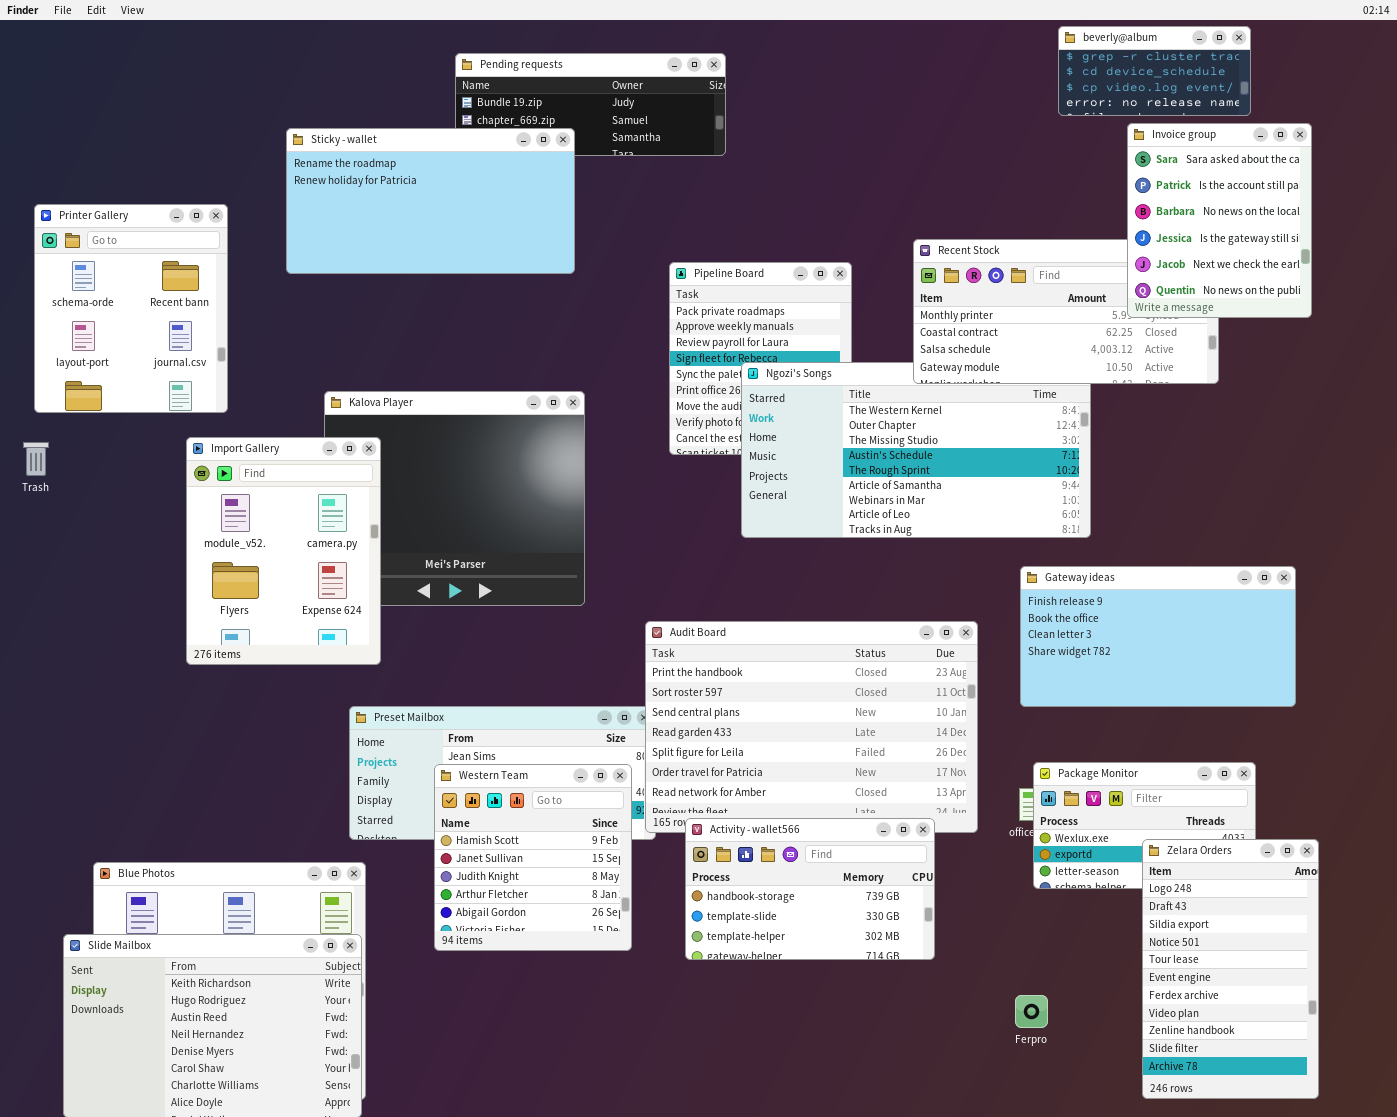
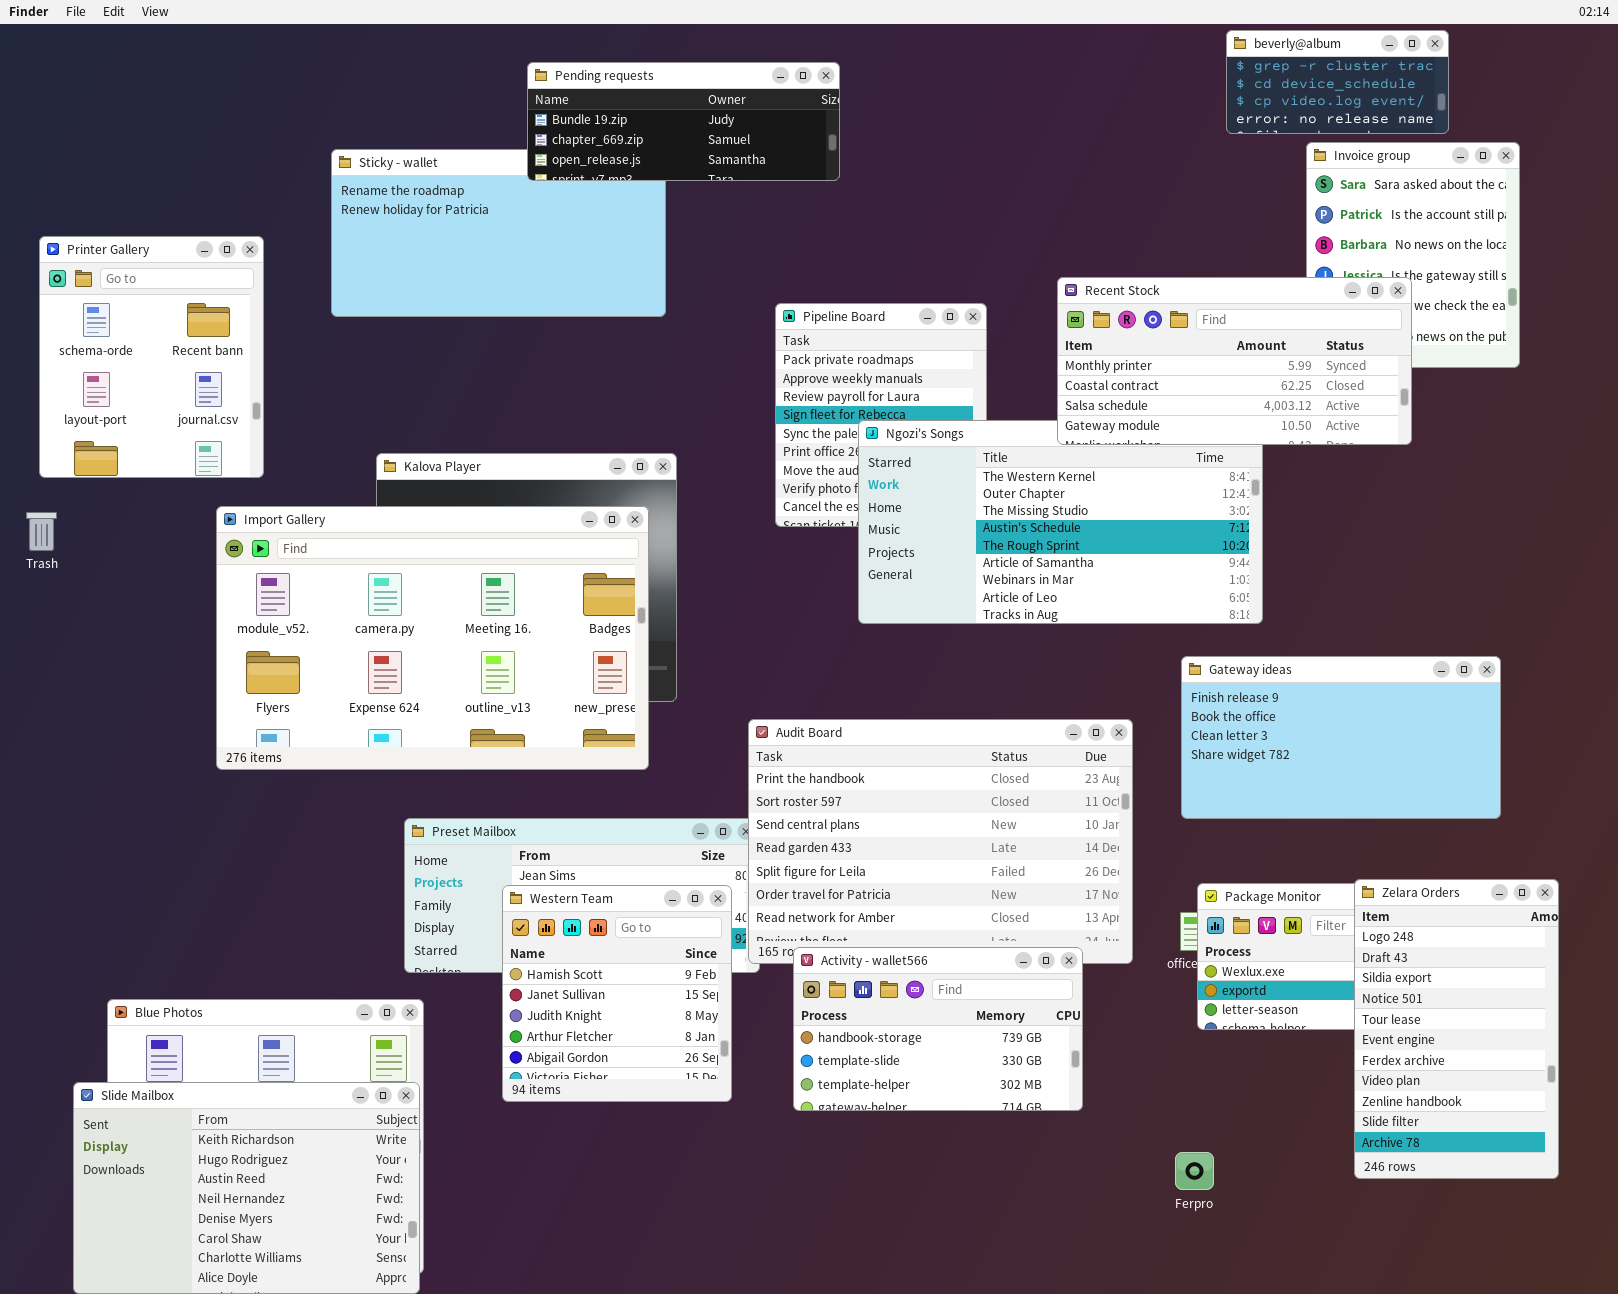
Pending requests: [455,53,726,156] -> [527,62,840,181], raised
Recent Stock: [913,239,1219,384] -> [1057,277,1412,445], raised
Import Gallery: [186,437,381,665] -> [216,506,649,770], resized
Zelara Orders: [1142,839,1319,1099] -> [1354,879,1559,1179], moved

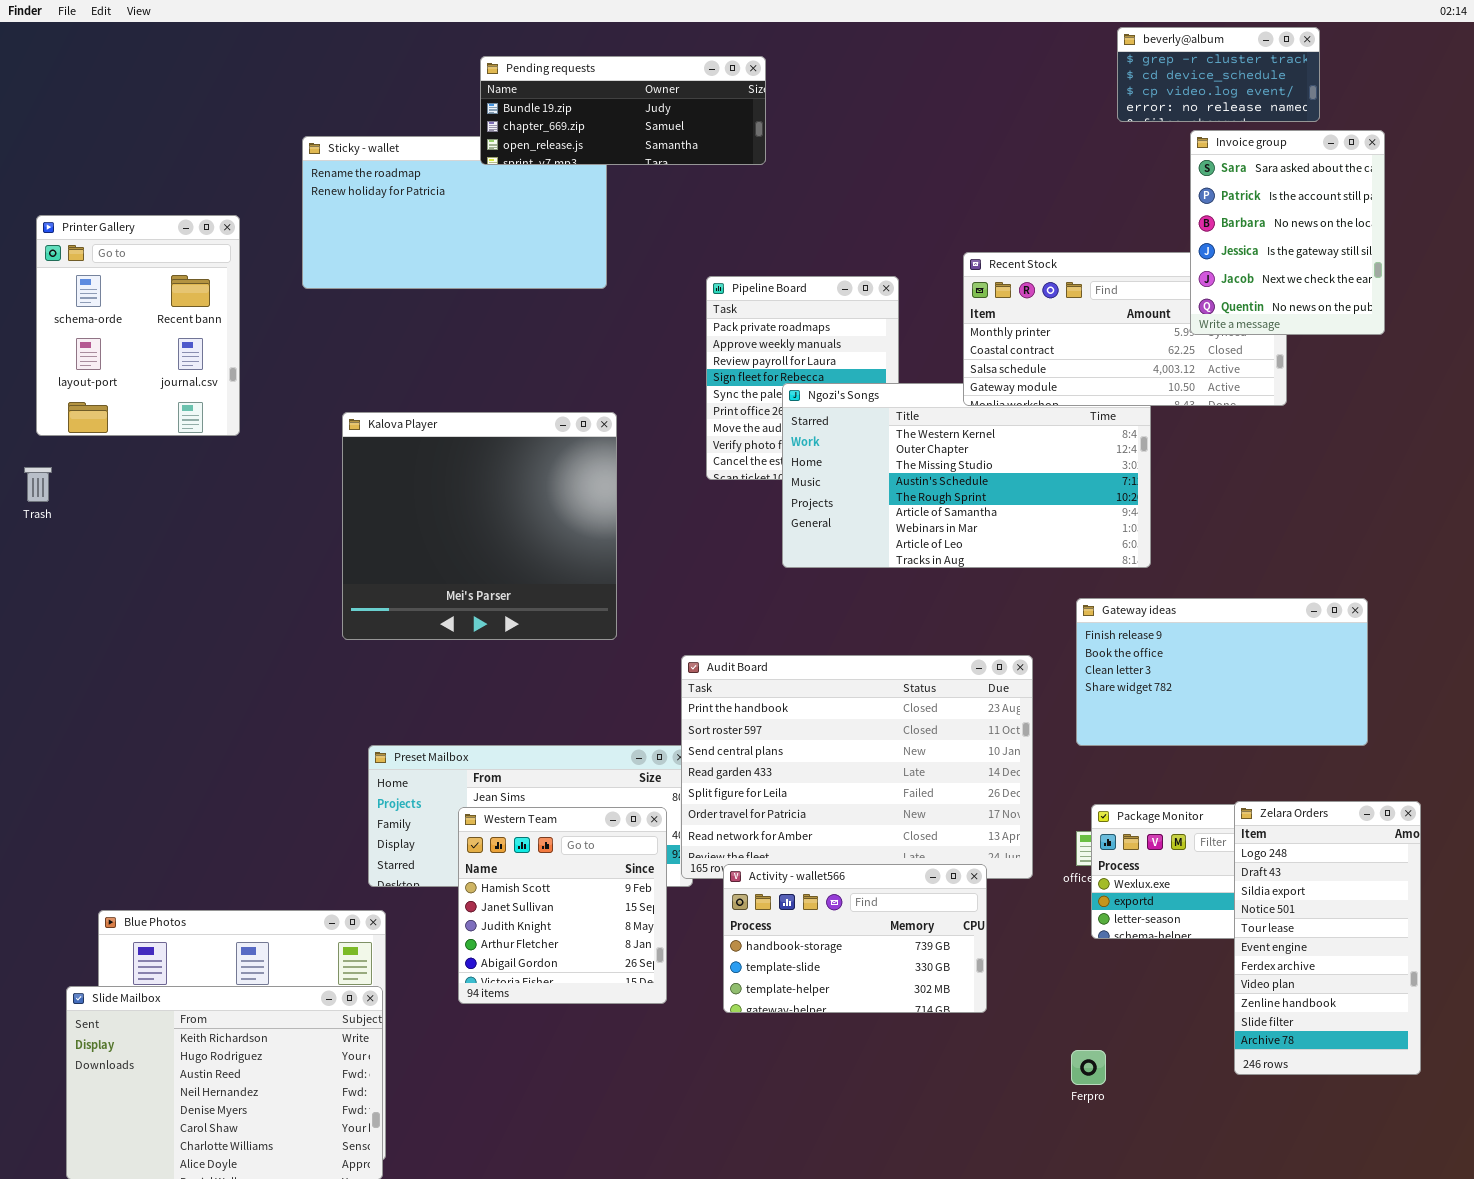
Invoice group: [1306,142,1520,368] -> [1190,130,1385,335], raised
Import Gallery: [216,506,649,770] -> none, closed

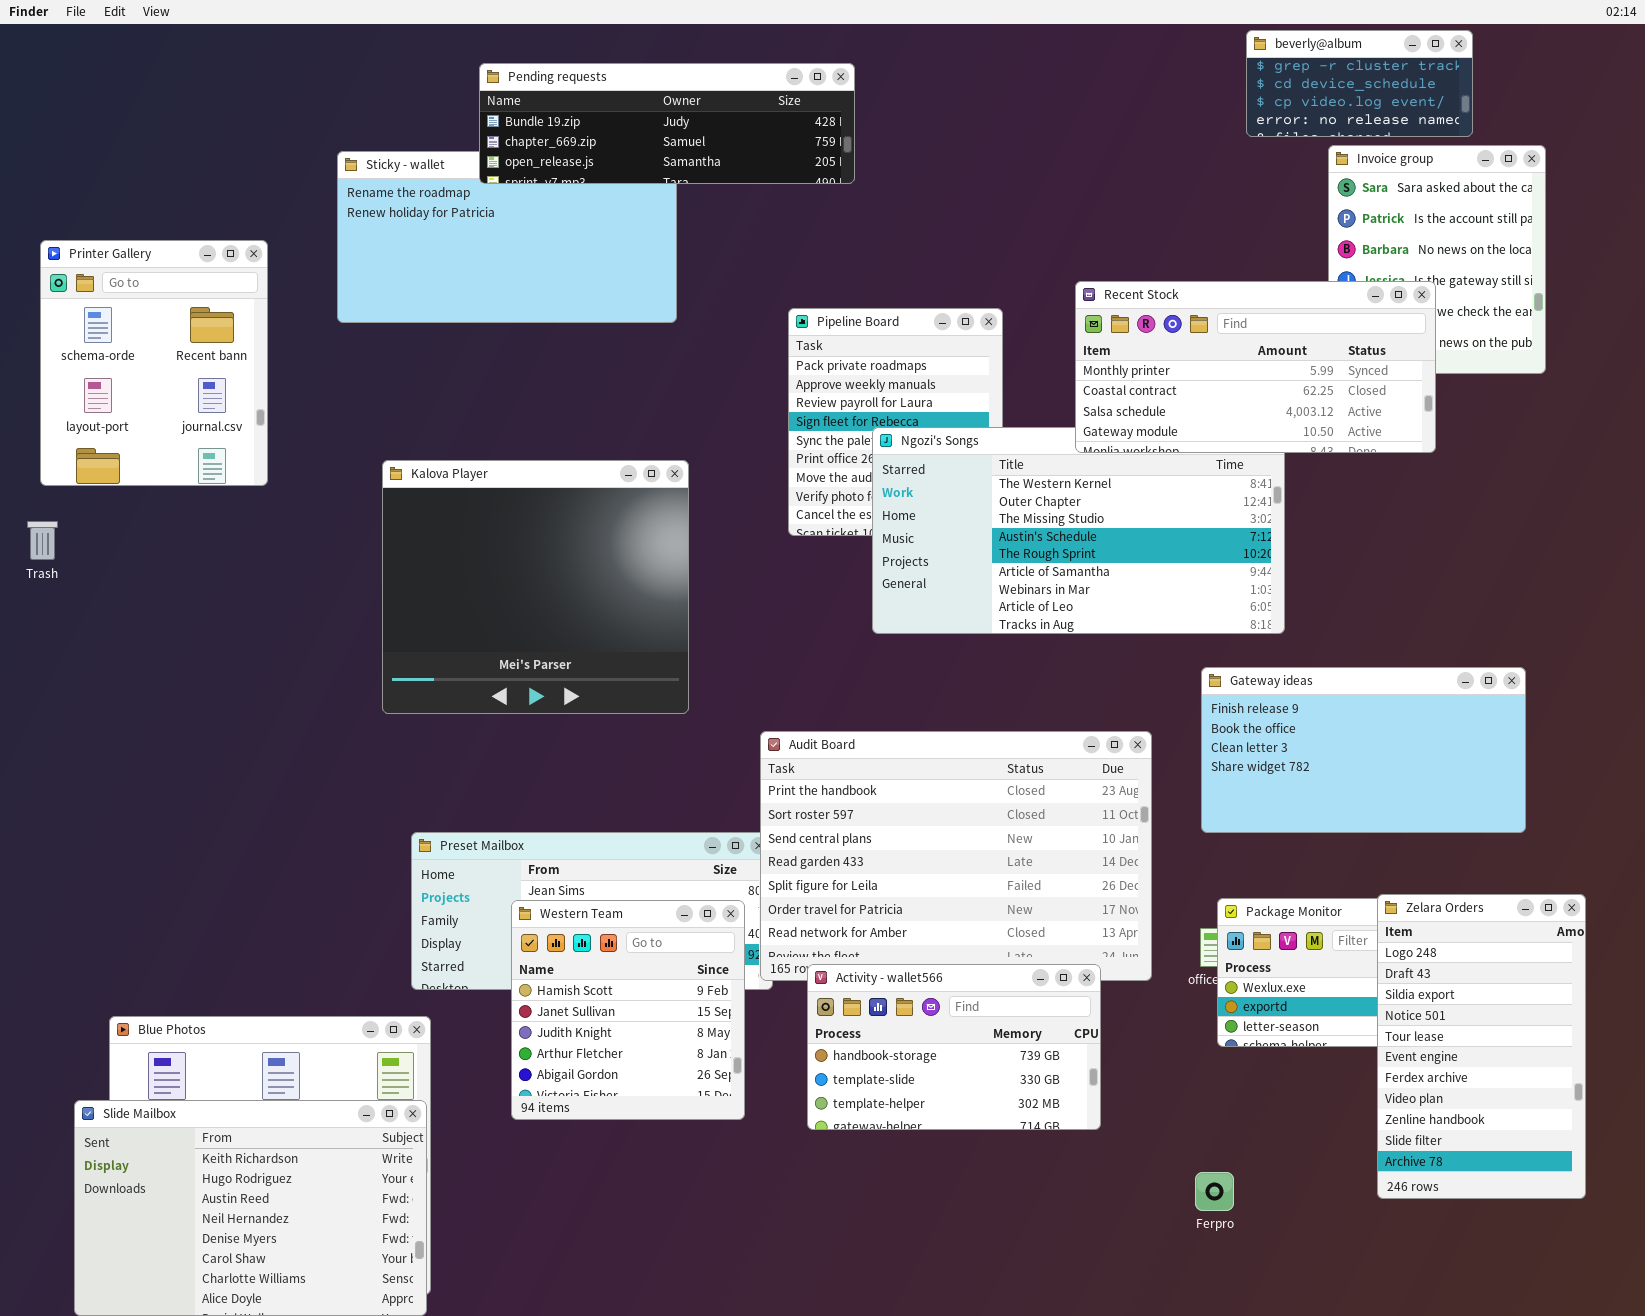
Pending requests: [480,56,766,165] -> [479,63,855,184], resized
Recent Stock: [963,252,1287,406] -> [1075,281,1436,453], raised

